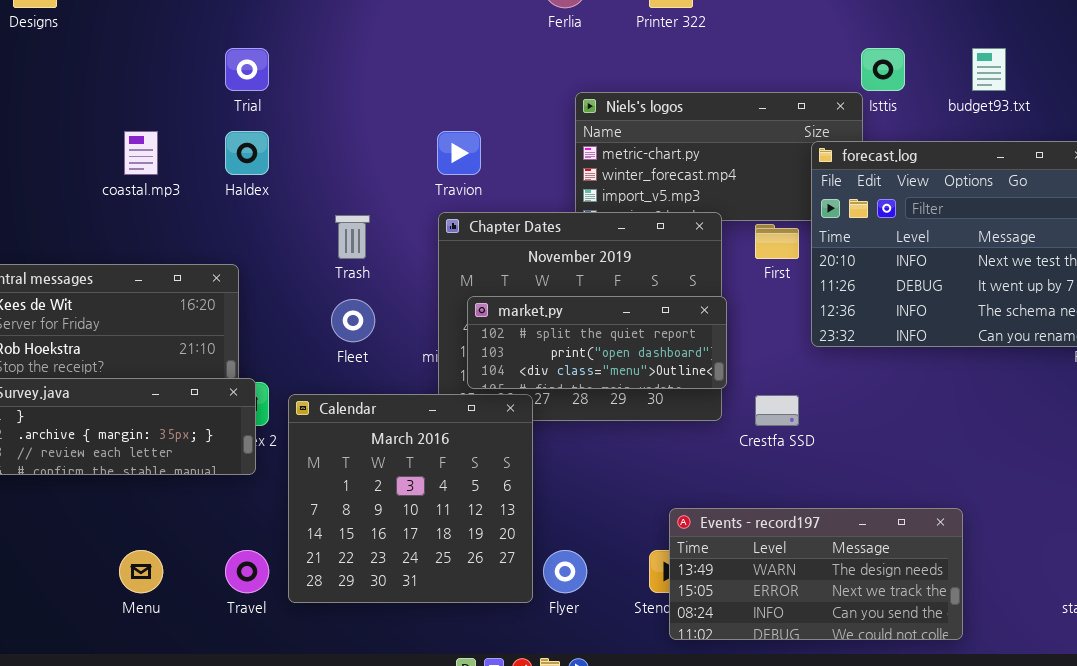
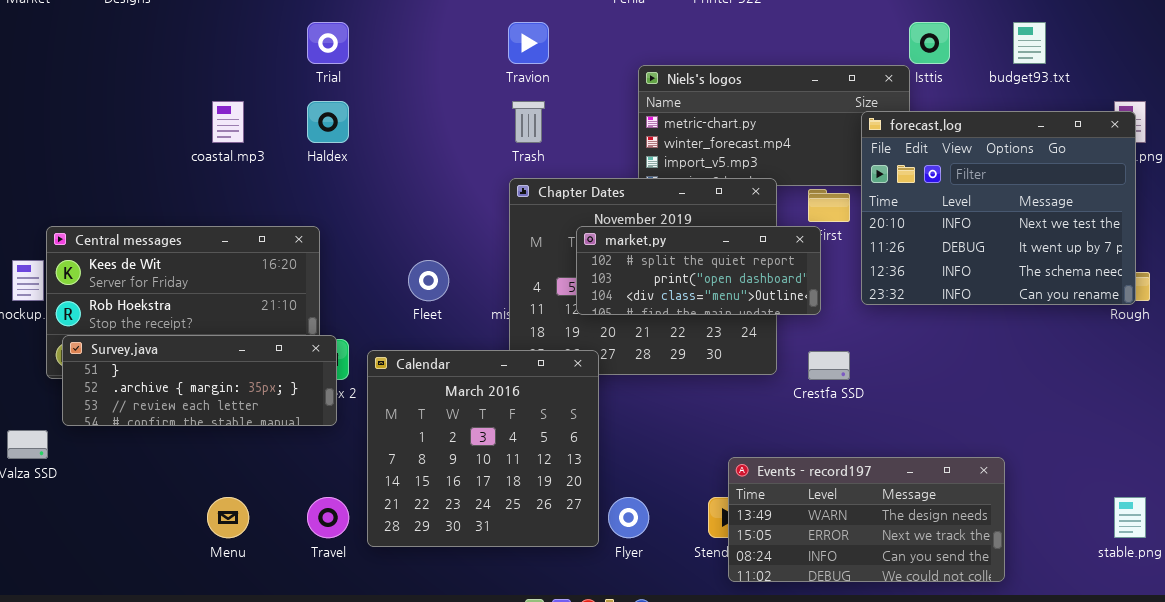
Travion: [437,131,481,175] -> [508,22,549,64], moved
Trash: [335,215,370,259] -> [512,101,545,143], moved
market.py: [467,296,727,389] -> [576,226,821,315], moved

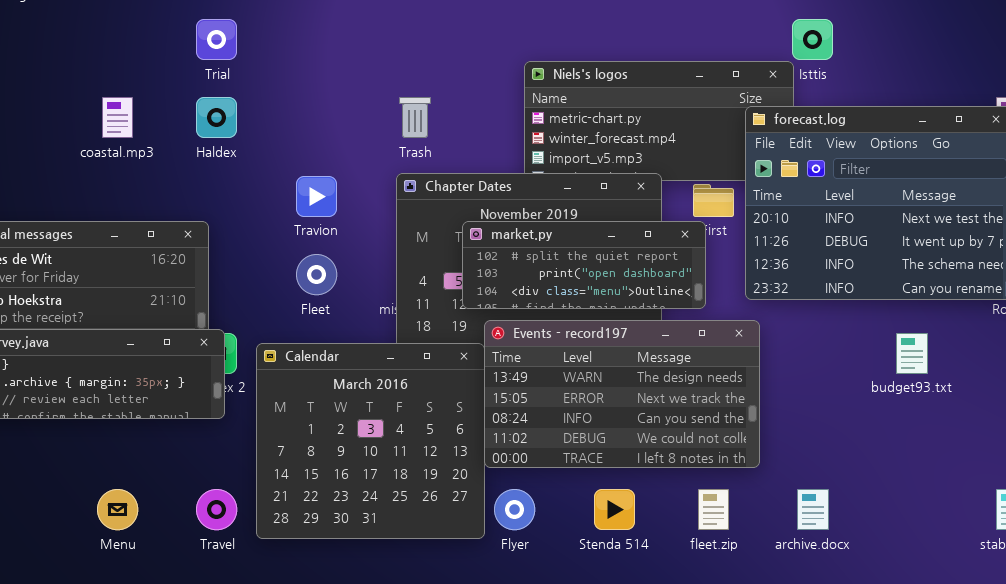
Travion: [508,22,549,64] -> [296,176,337,217], moved
budget93.txt: [1013,22,1046,64] -> [896,333,928,374], moved
Events - record197: [728,457,1005,582] -> [484,320,760,468], moved, resized

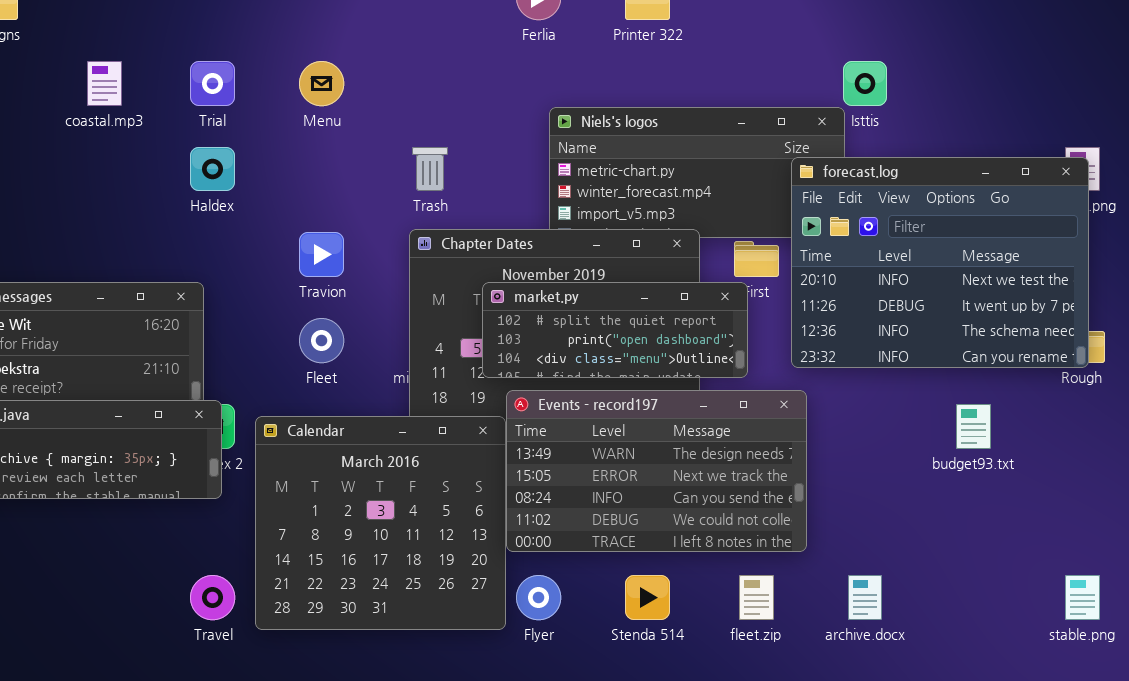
coastal.mp3: [102,97,133,138] -> [87,61,122,106], moved
Menu: [97,489,138,530] -> [299,61,344,106], moved

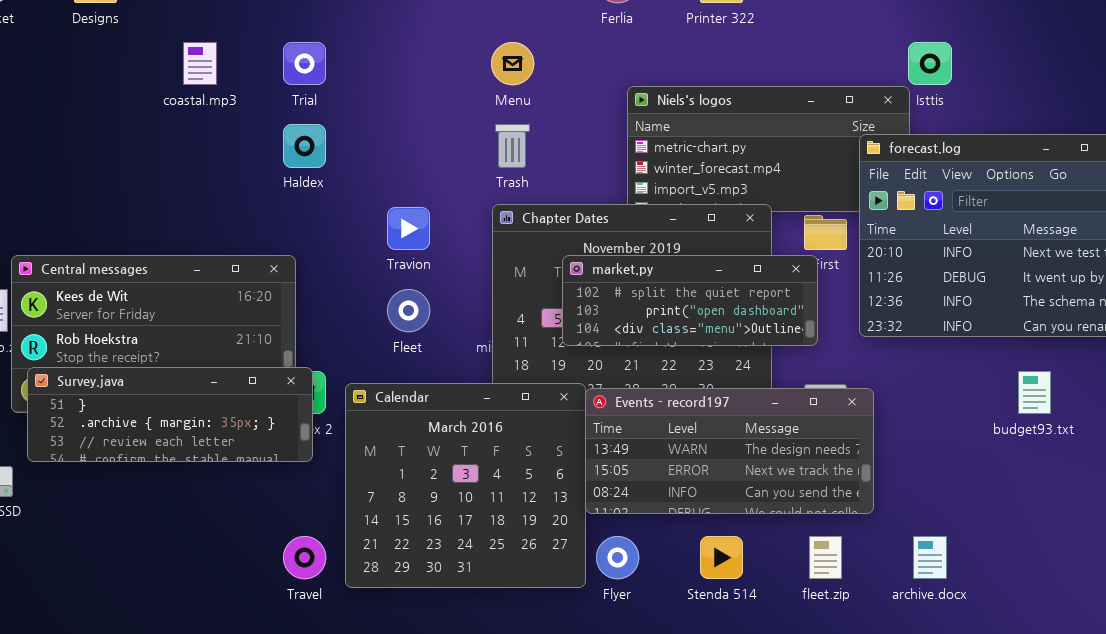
Menu: [299,61,344,106] -> [491,42,534,85], moved
Events - record197: [506,390,807,552] -> [585,388,874,514], resized

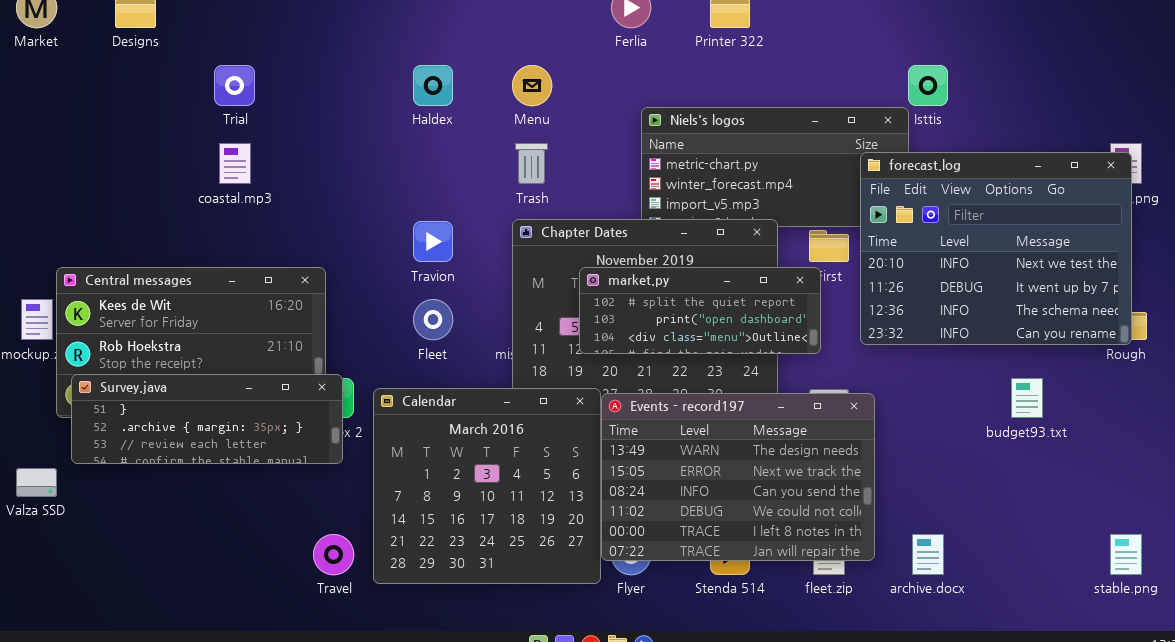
coastal.mp3: [183,42,217,85] -> [219,143,251,184], moved
Trial: [283,42,326,85] -> [214,65,255,106], moved
Haldex: [283,124,326,168] -> [413,65,453,106], moved
Events - record197: [585,388,874,514] -> [601,393,875,561], resized

